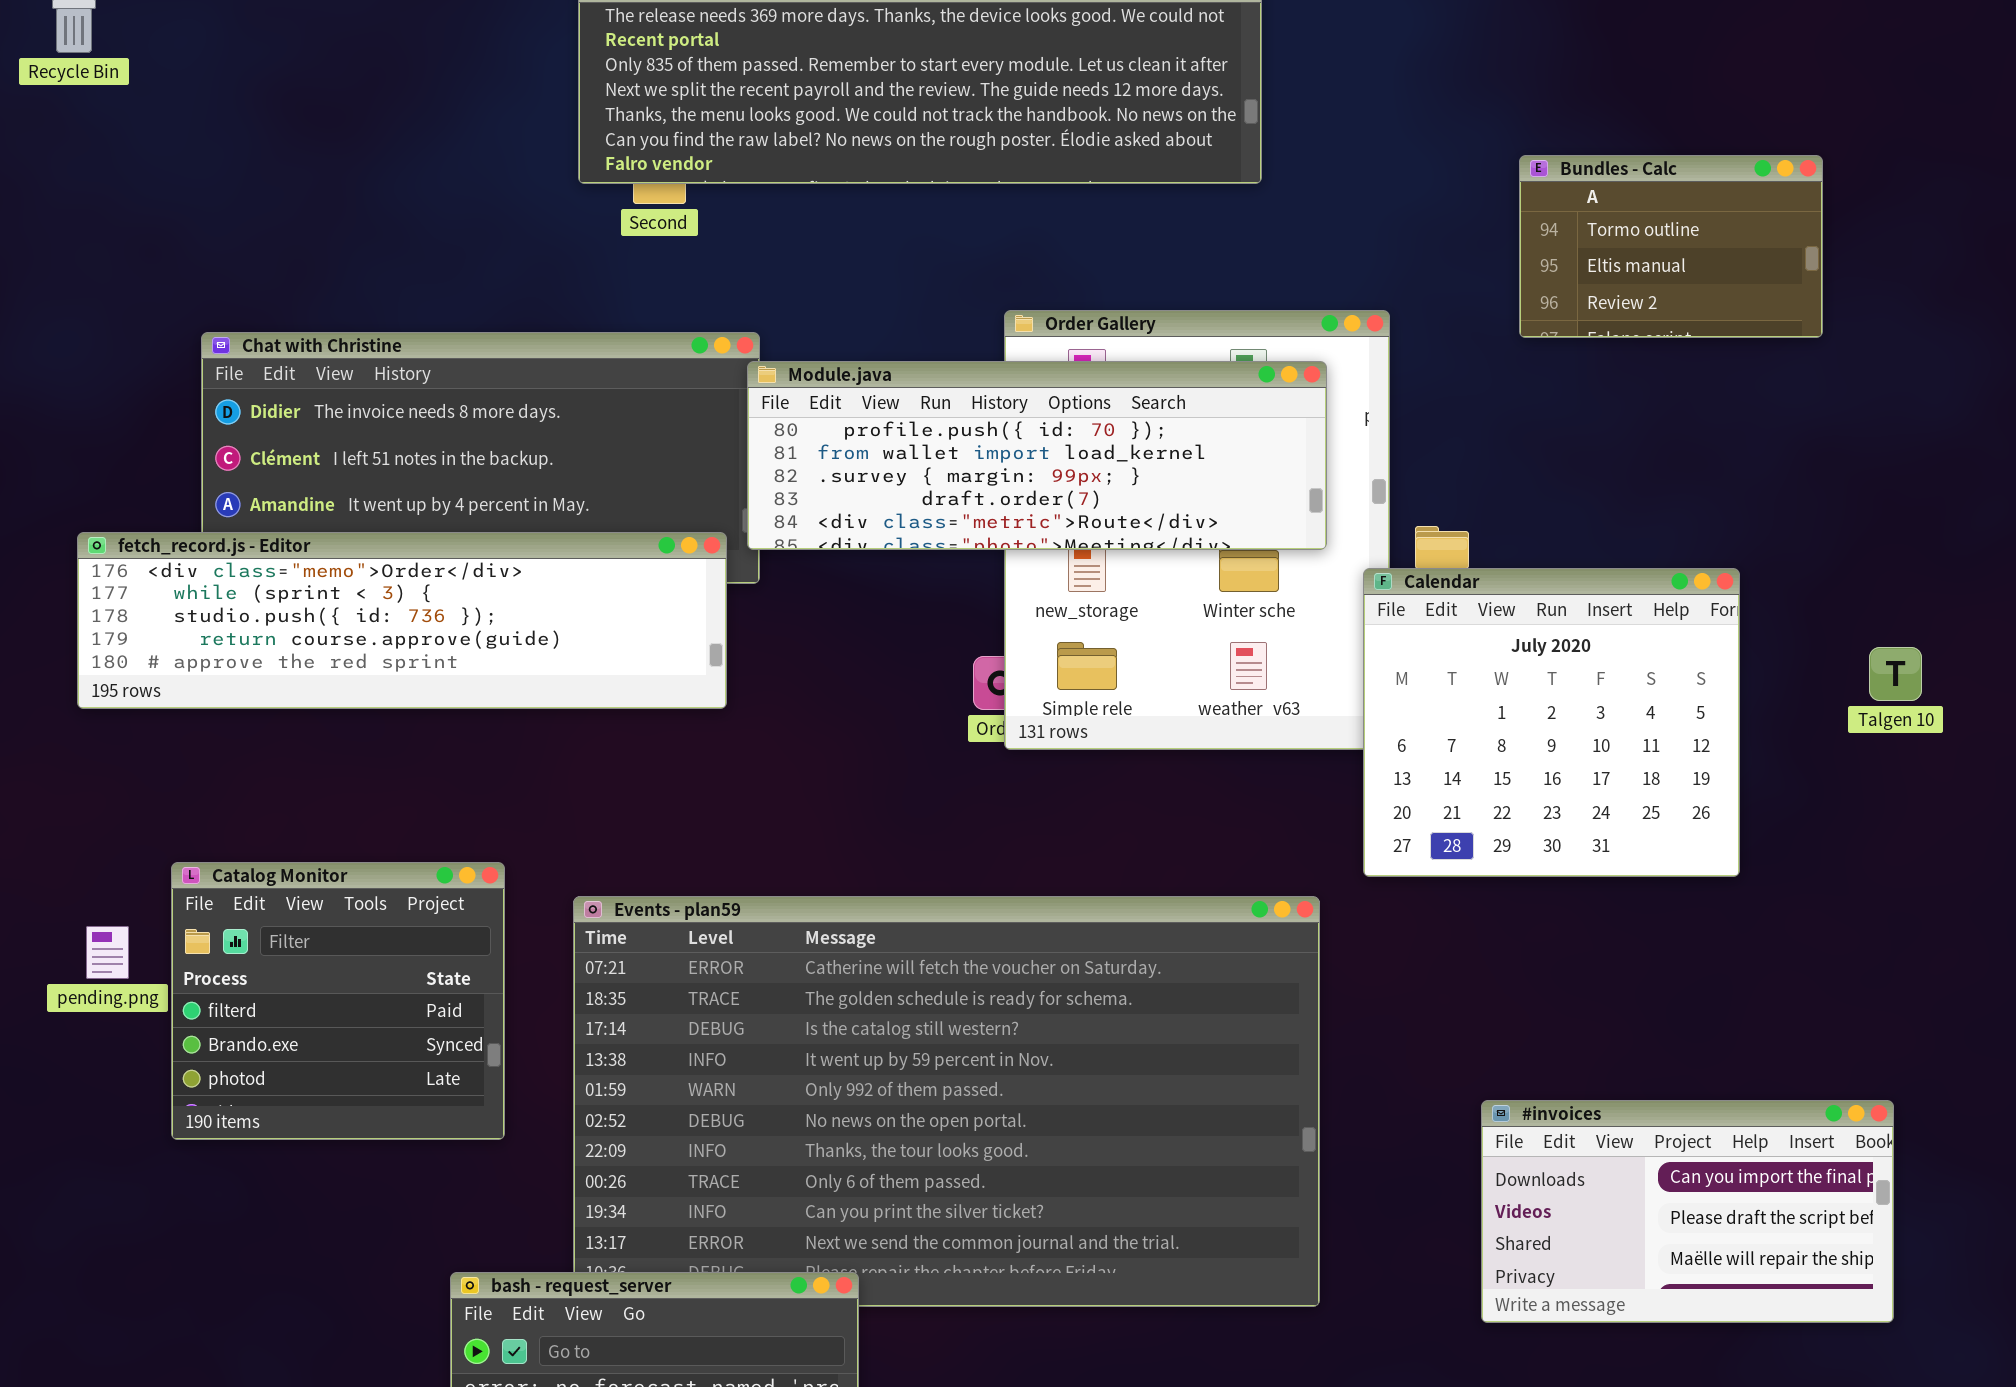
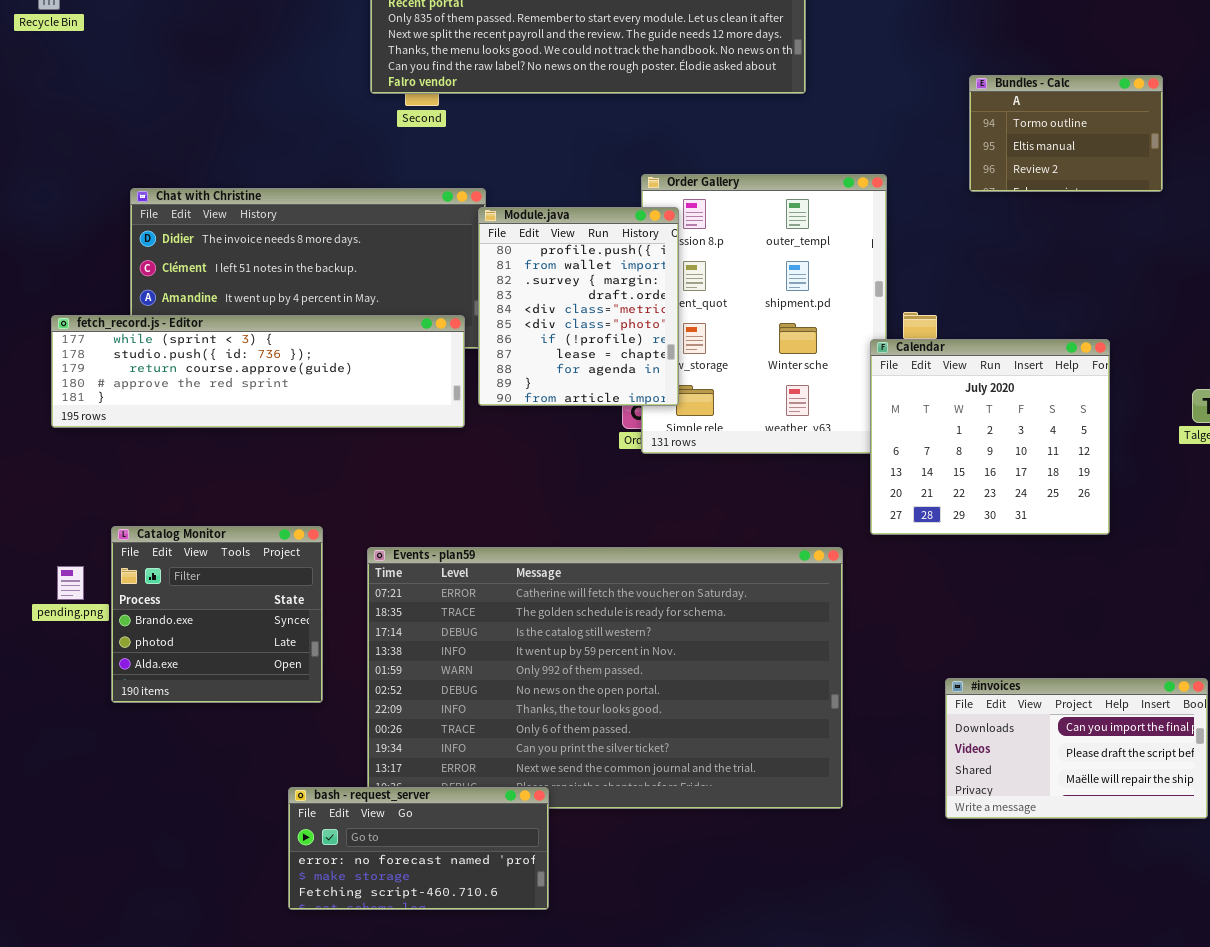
Module.java: [747,361,1327,550] -> [478,207,679,406], resized
fetch_record.js - Editor: [77,532,727,709] -> [51,315,465,428], scrolled down 1 row
Catalog Monitor: [171,862,505,1140] -> [111,526,323,703], scrolled down 1 row

